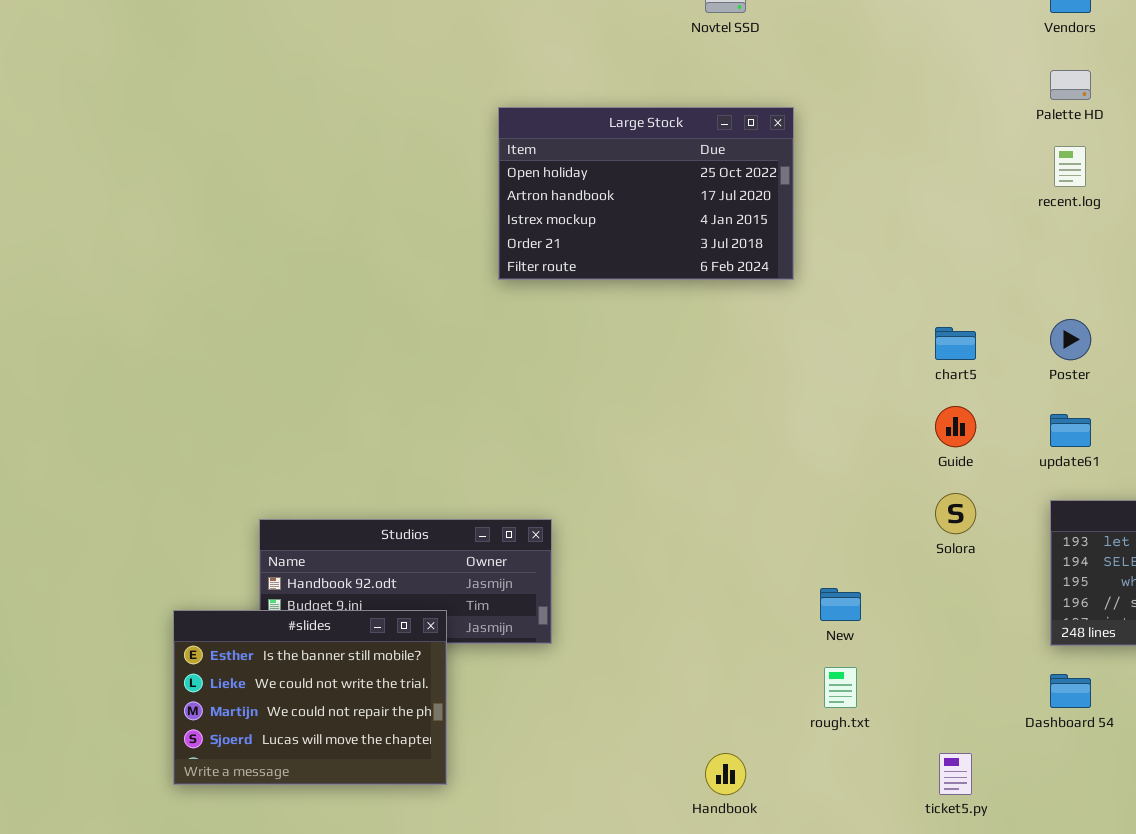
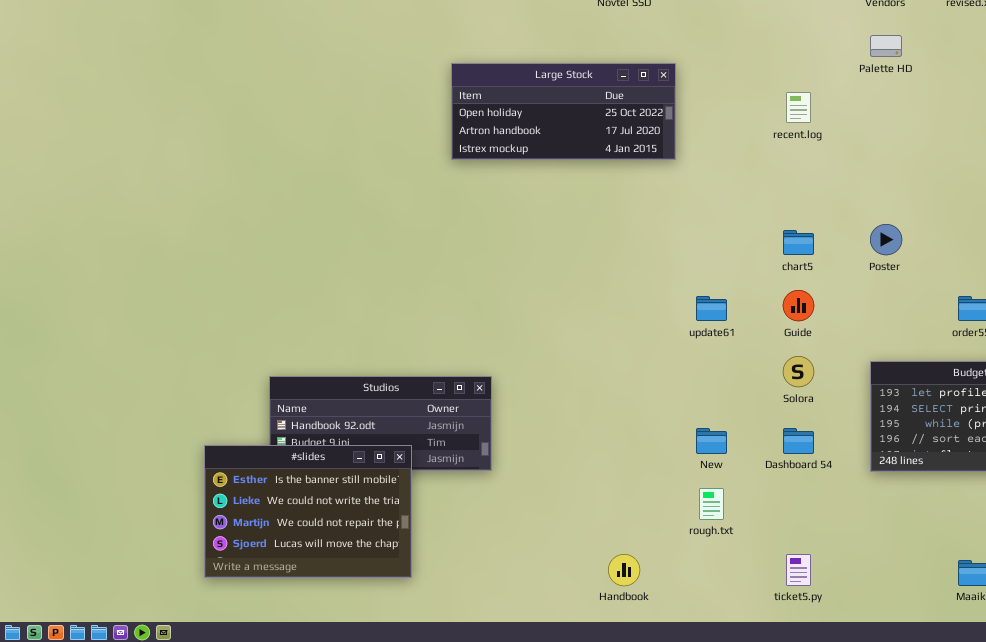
Large Stock: [498,107,794,280] -> [451,63,676,160], resized
recent.log: [1054,146,1086,187] -> [786,92,811,123], moved
update61: [1050,414,1091,447] -> [696,296,727,321], moved
Dashboard 54: [1050,674,1091,708] -> [783,428,814,454], moved

